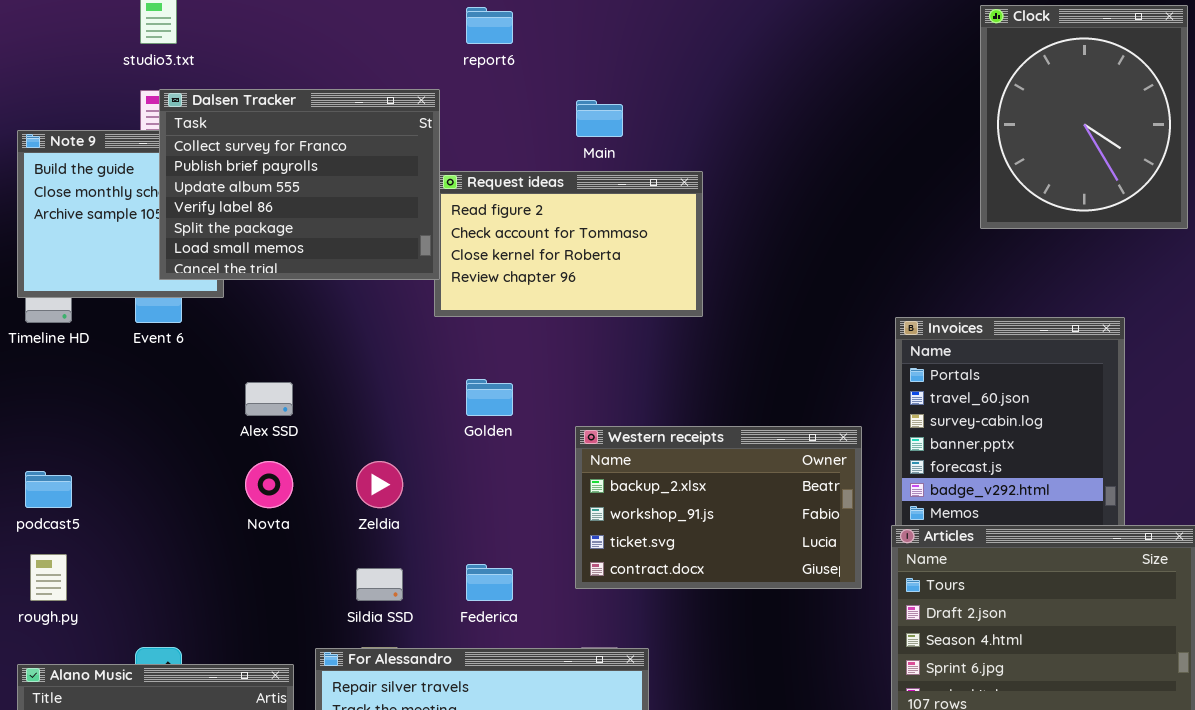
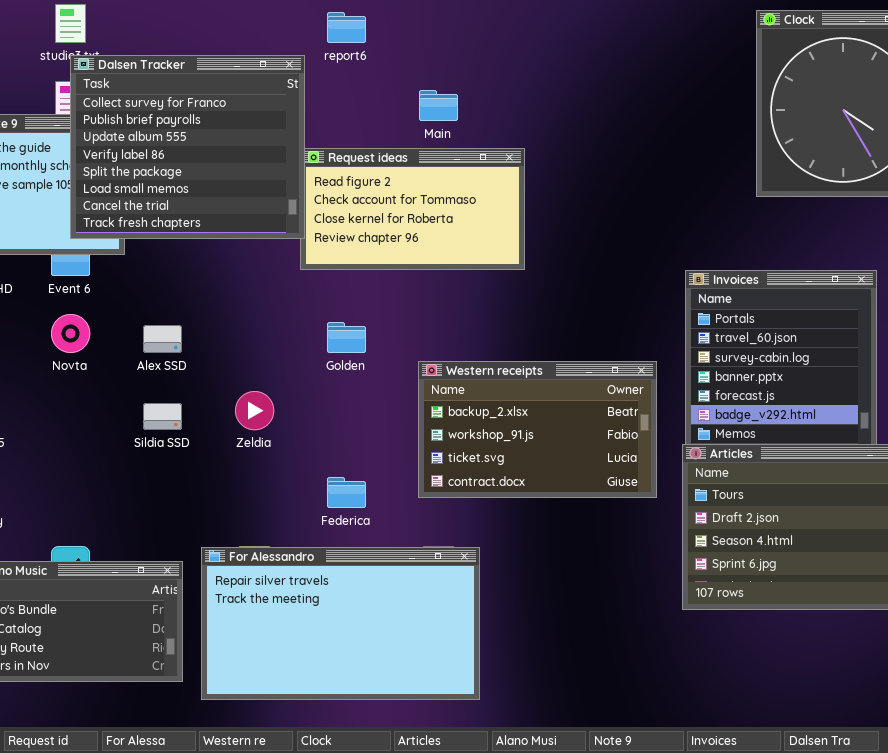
Dalsen Tracker: [159,89,440,280] -> [70,55,305,239], resized
Novta: [245,461,293,508] -> [51,314,90,353], moved
Sildia SSD: [356,568,403,601] -> [143,403,182,430], moved

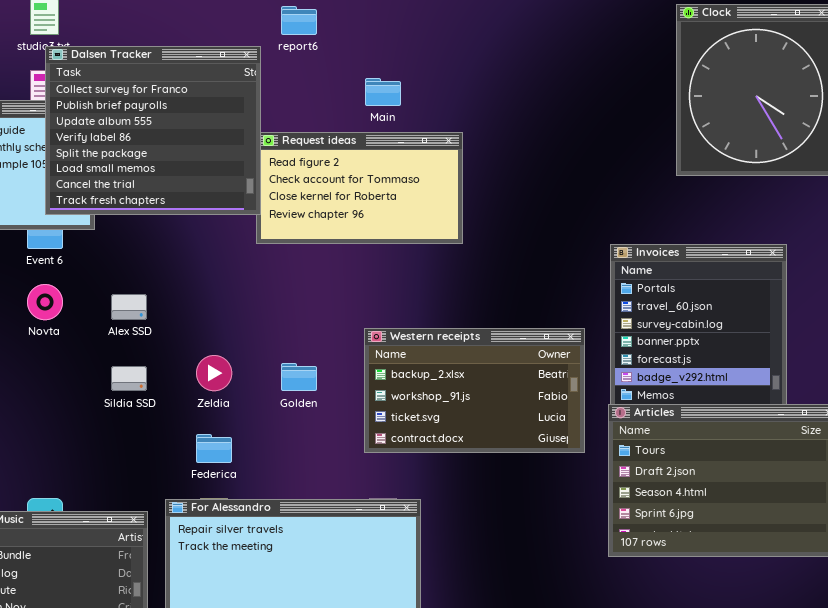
Golden: [327,322,366,353] -> [281,363,317,391], moved
Federica: [327,477,366,508] -> [196,434,232,463], moved

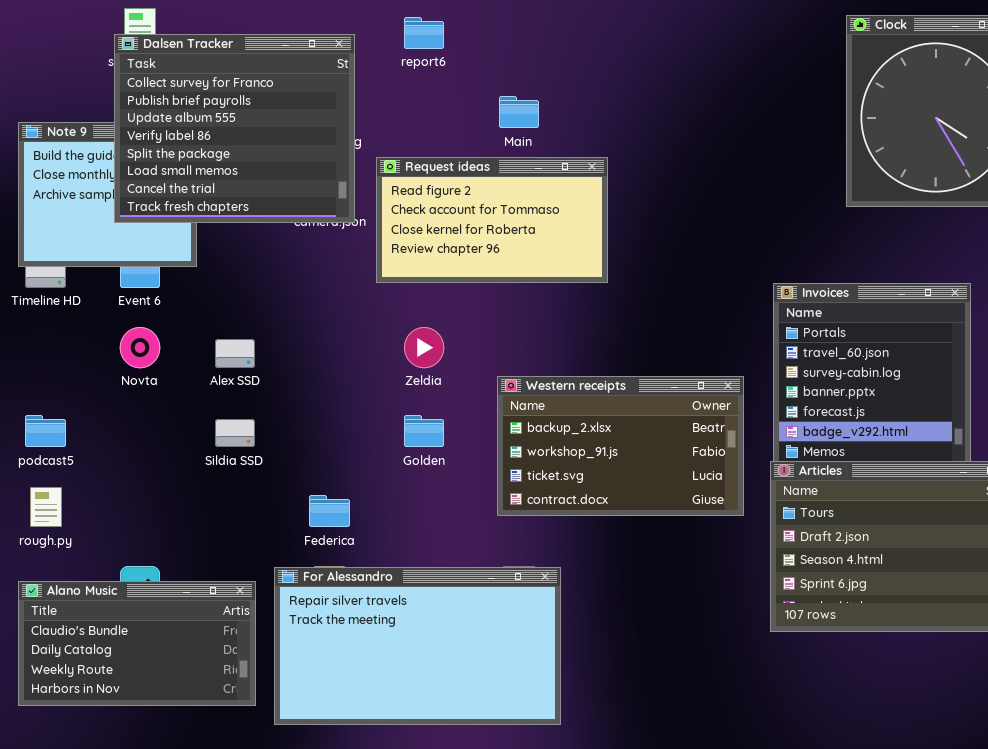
Dalsen Tracker: [45,46,261,215] -> [114,34,355,223], moved
Zeldia: [196,355,232,391] -> [404,327,444,368], moved

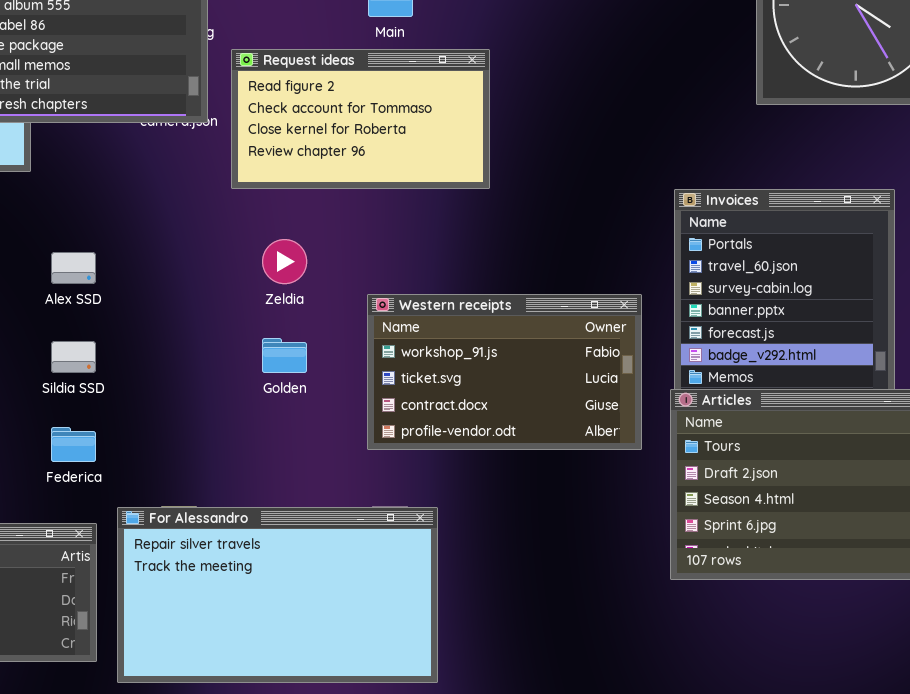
Western receipts: [497,376,744,516] -> [367,294,642,450], scrolled down 1 row
Federica: [309,495,350,527] -> [51,427,96,462], moved

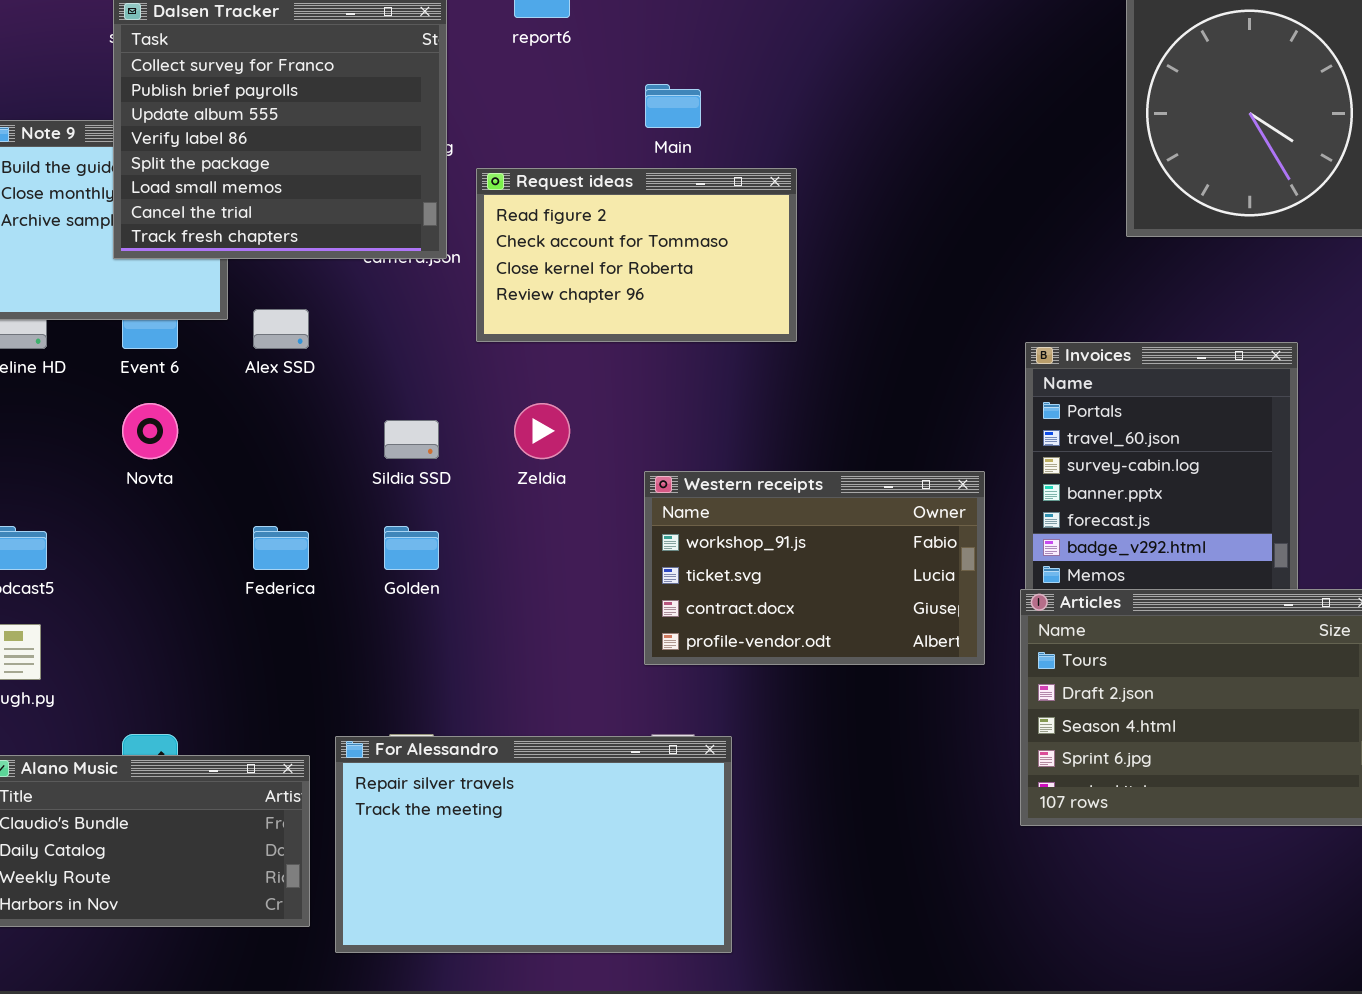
Alex SSD: [51,252,96,284] -> [253,309,309,349], moved
Golden: [262,338,307,373] -> [384,526,439,570], moved
Sildia SSD: [51,341,96,373] -> [384,420,439,459], moved
Federica: [51,427,96,462] -> [253,526,309,570], moved

